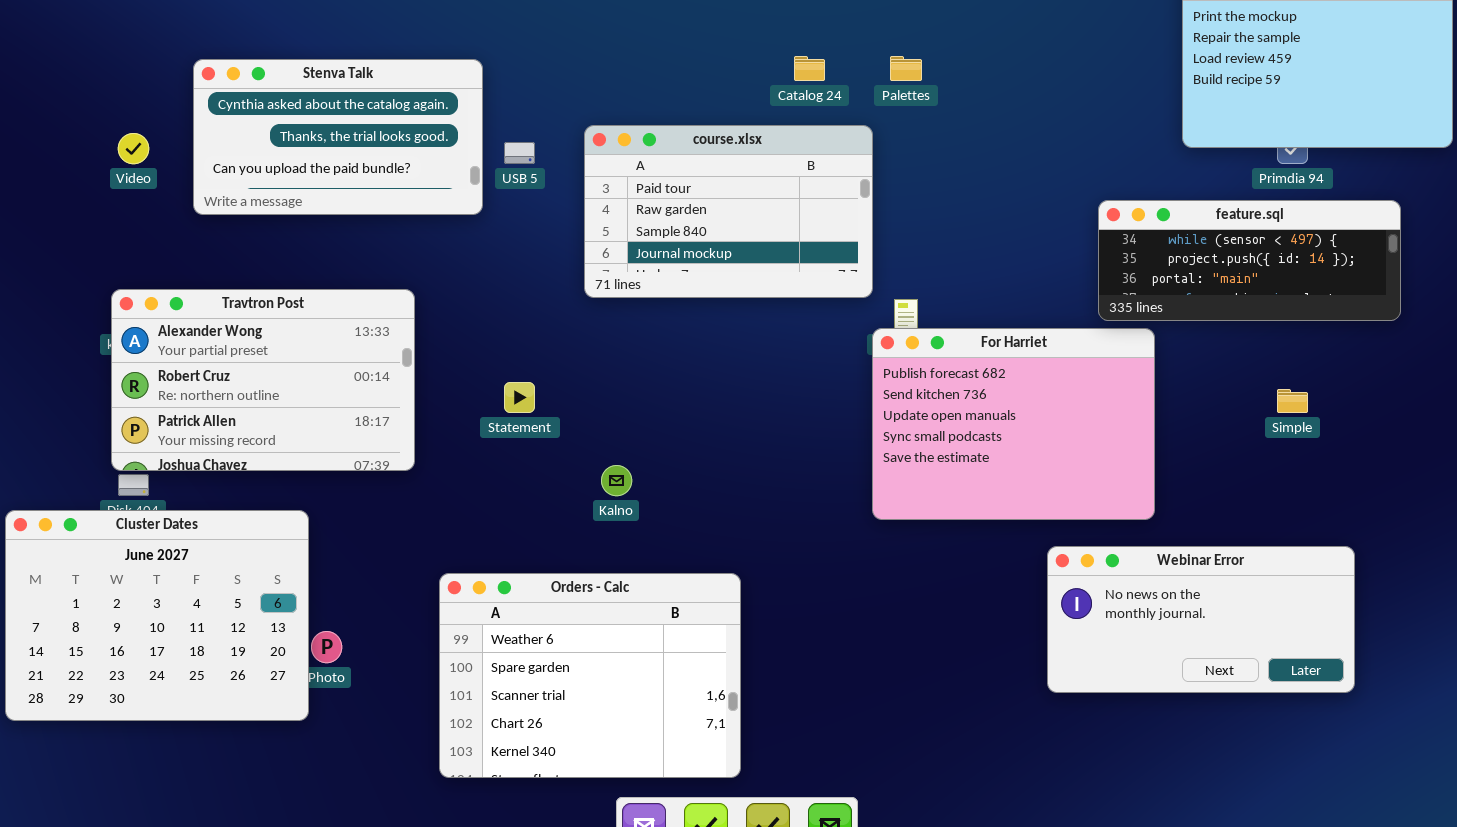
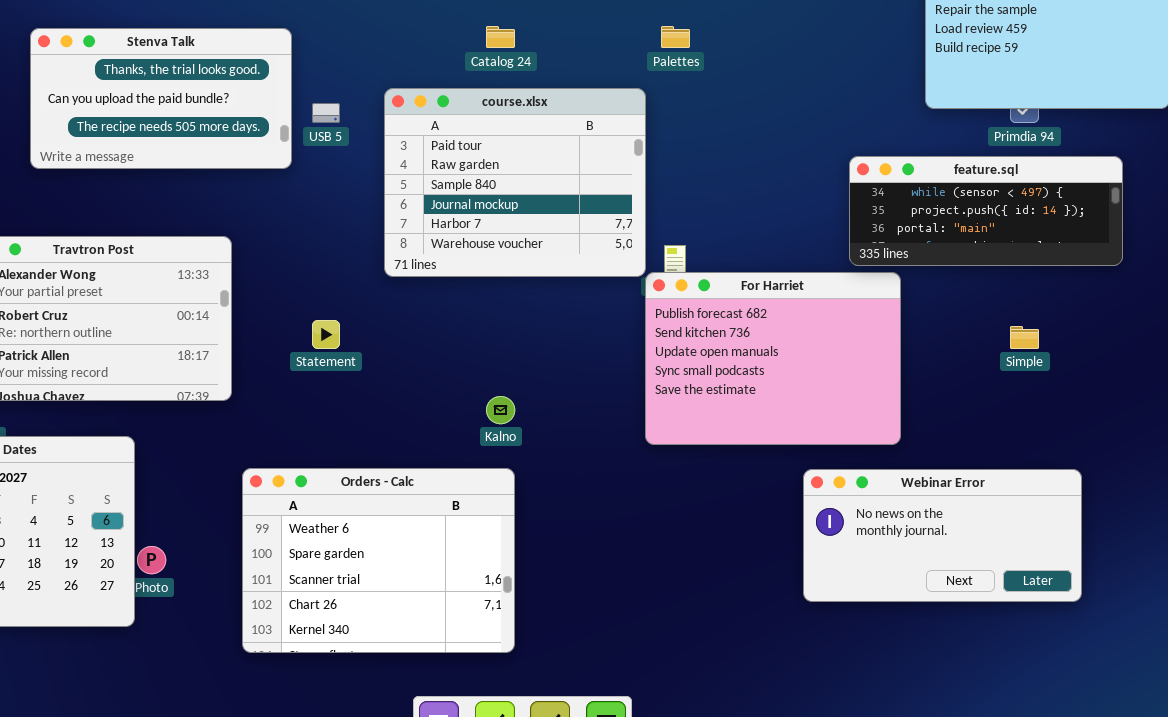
Catalog 24: [794,56,825,81] -> [486,26,515,48], moved
Stenva Talk: [193,59,483,215] -> [30,28,292,169], scrolled down 1 row
course.xlsx: [584,125,873,298] -> [384,88,646,277], resized
Kalno: [601,465,632,496] -> [486,396,515,424], moved
Orders - Calc: [439,573,741,778] -> [242,468,515,653], moved

